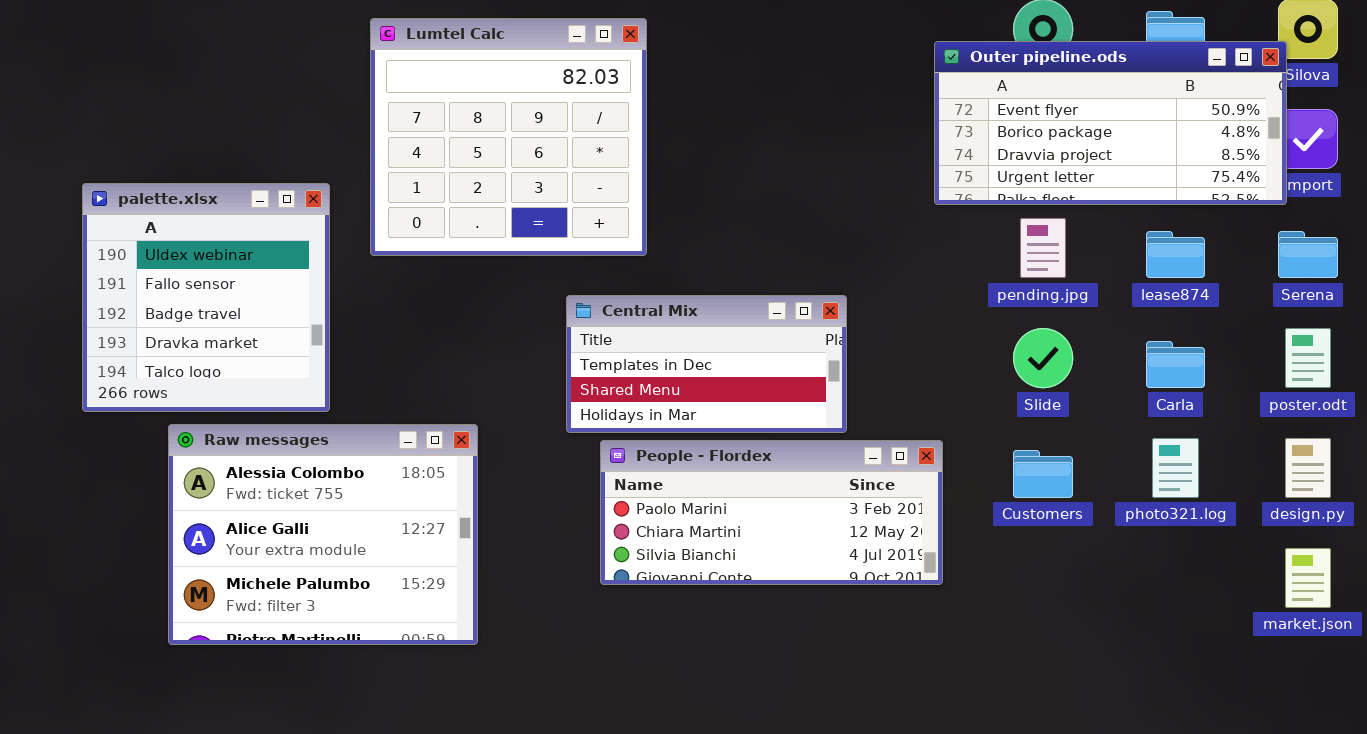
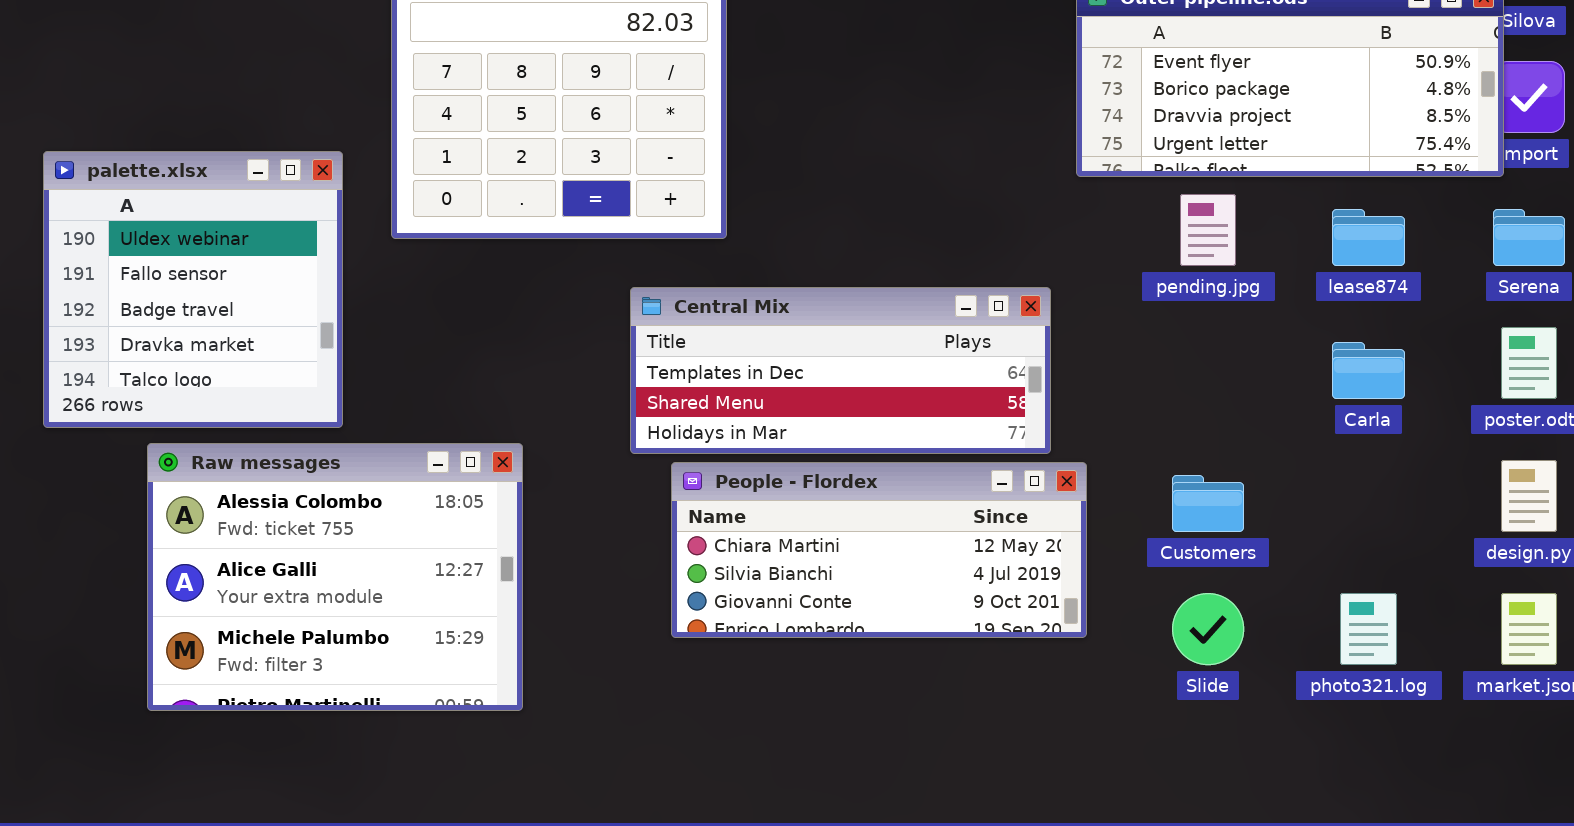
Central Mix: [566,295,847,433] -> [630,287,1051,454], resized
Slide: [1013,328,1073,388] -> [1172,593,1244,665], moved
photo321.log: [1152,438,1199,498] -> [1340,593,1397,665], moved
People - Flordex: [600,440,943,585] -> [671,462,1087,638], scrolled down 1 row

